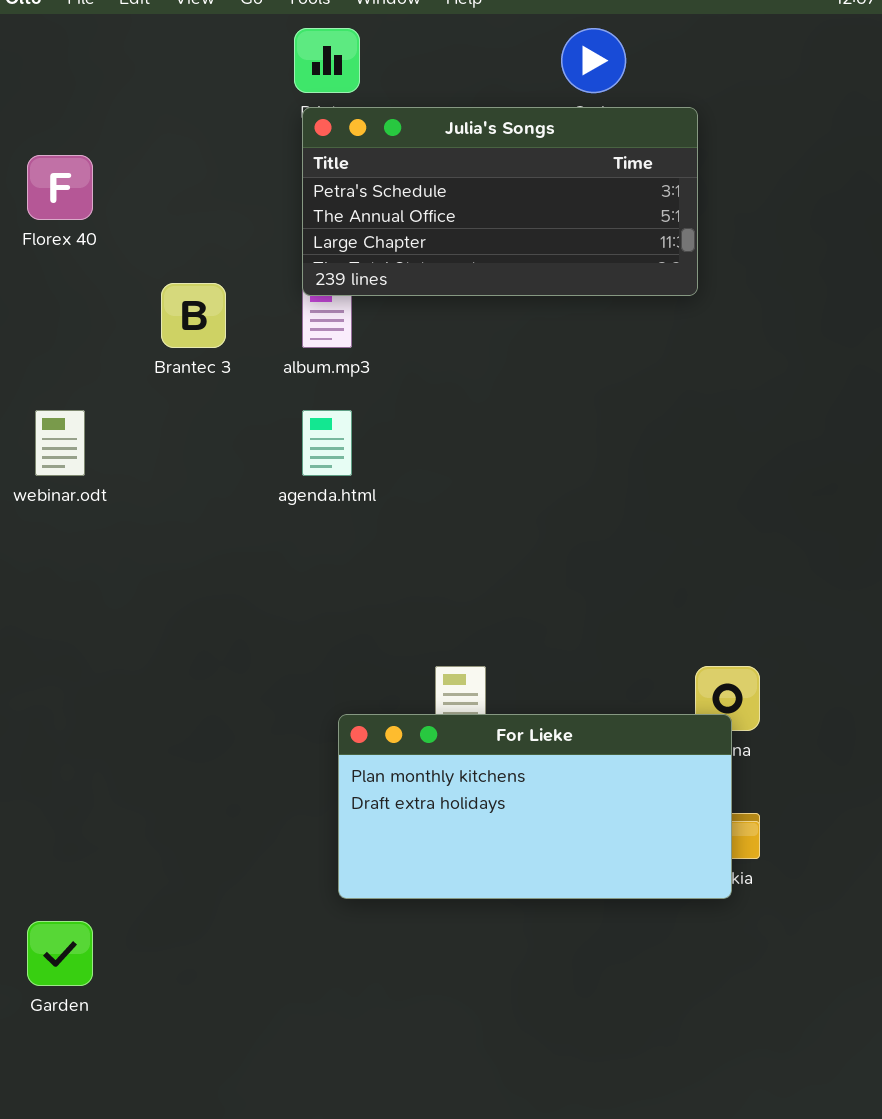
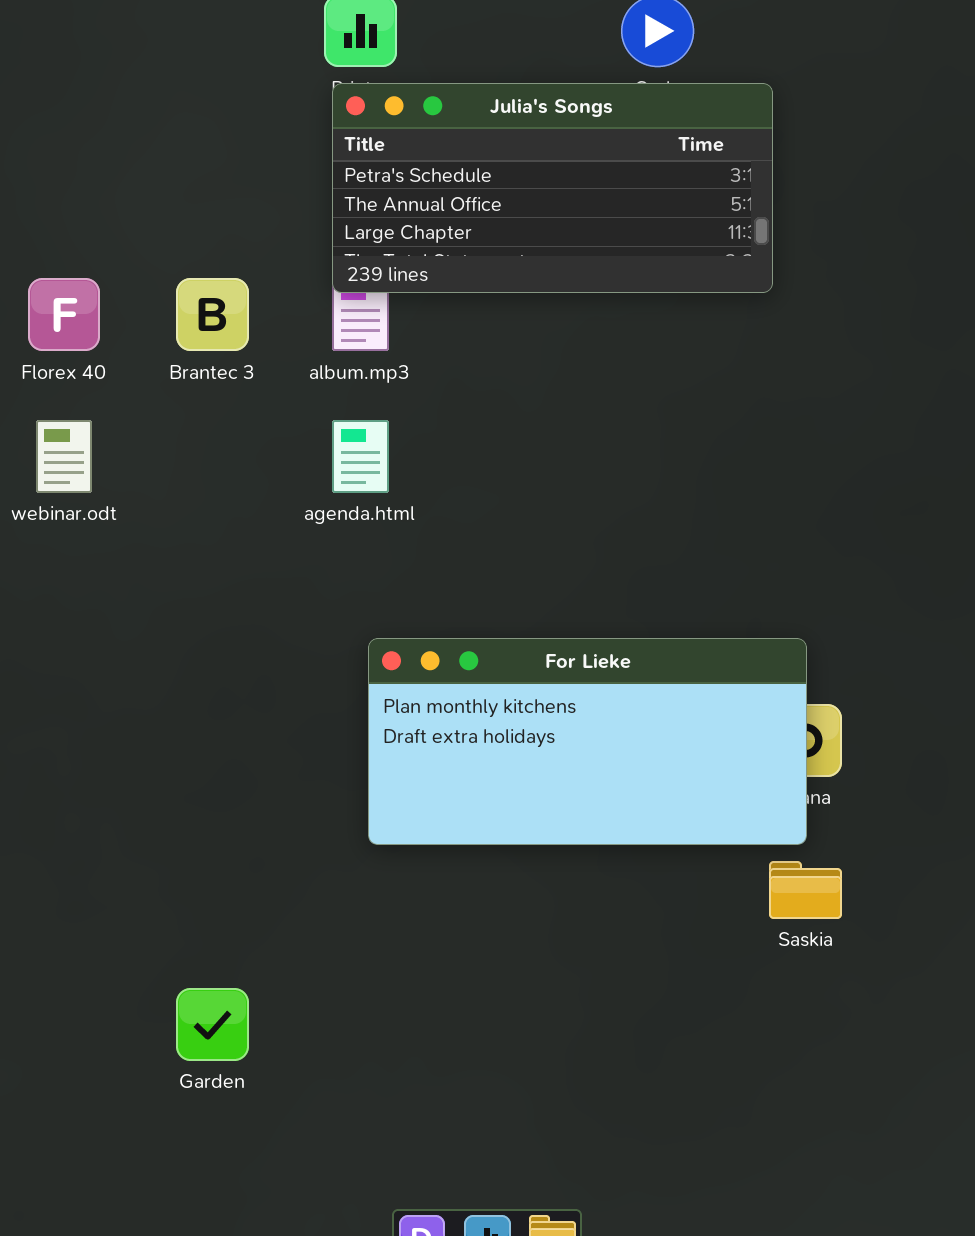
Florex 40: [27,155,93,220] -> [28,278,100,351], moved
For Lieke: [338,714,732,899] -> [368,638,807,845], moved
Garden: [27,921,93,986] -> [176,988,249,1061], moved

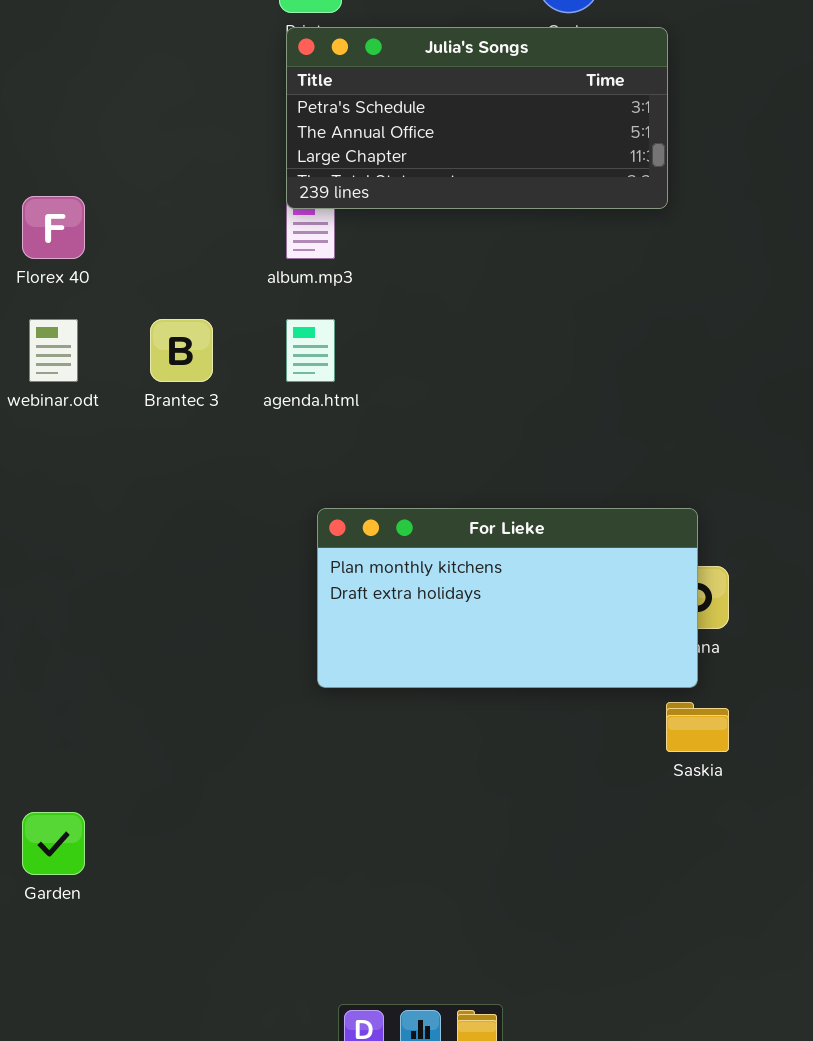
Brantec 3: [176,278,249,351] -> [150,319,213,382], moved
Garden: [176,988,249,1061] -> [22,812,85,875], moved

